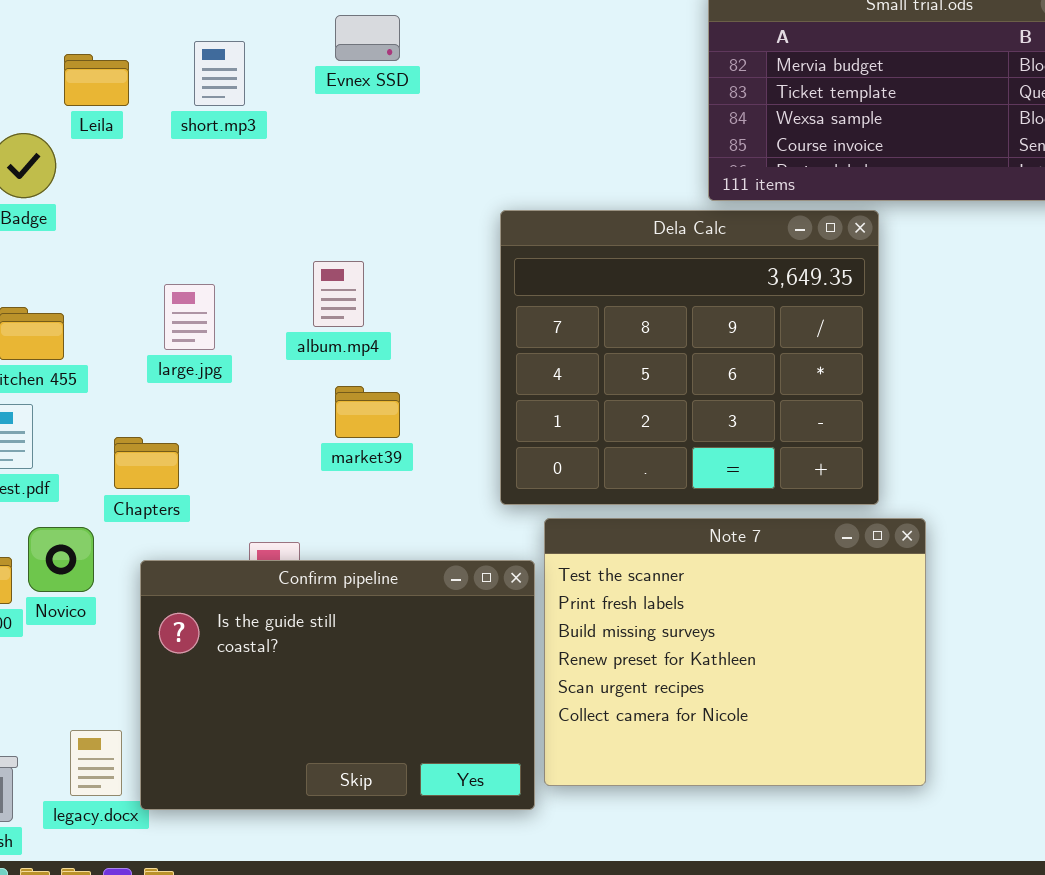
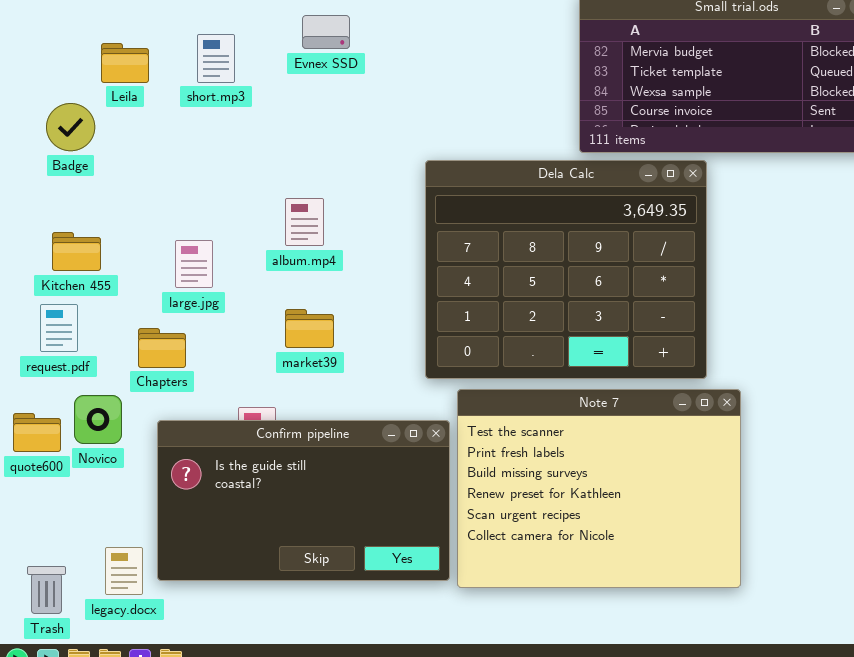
large.jpg: [164,284,215,350] -> [175,240,213,288], moved
market39: [335,386,400,438] -> [285,309,334,348], moved
Confirm pipeline: [140,560,535,810] -> [157,420,450,581], resized

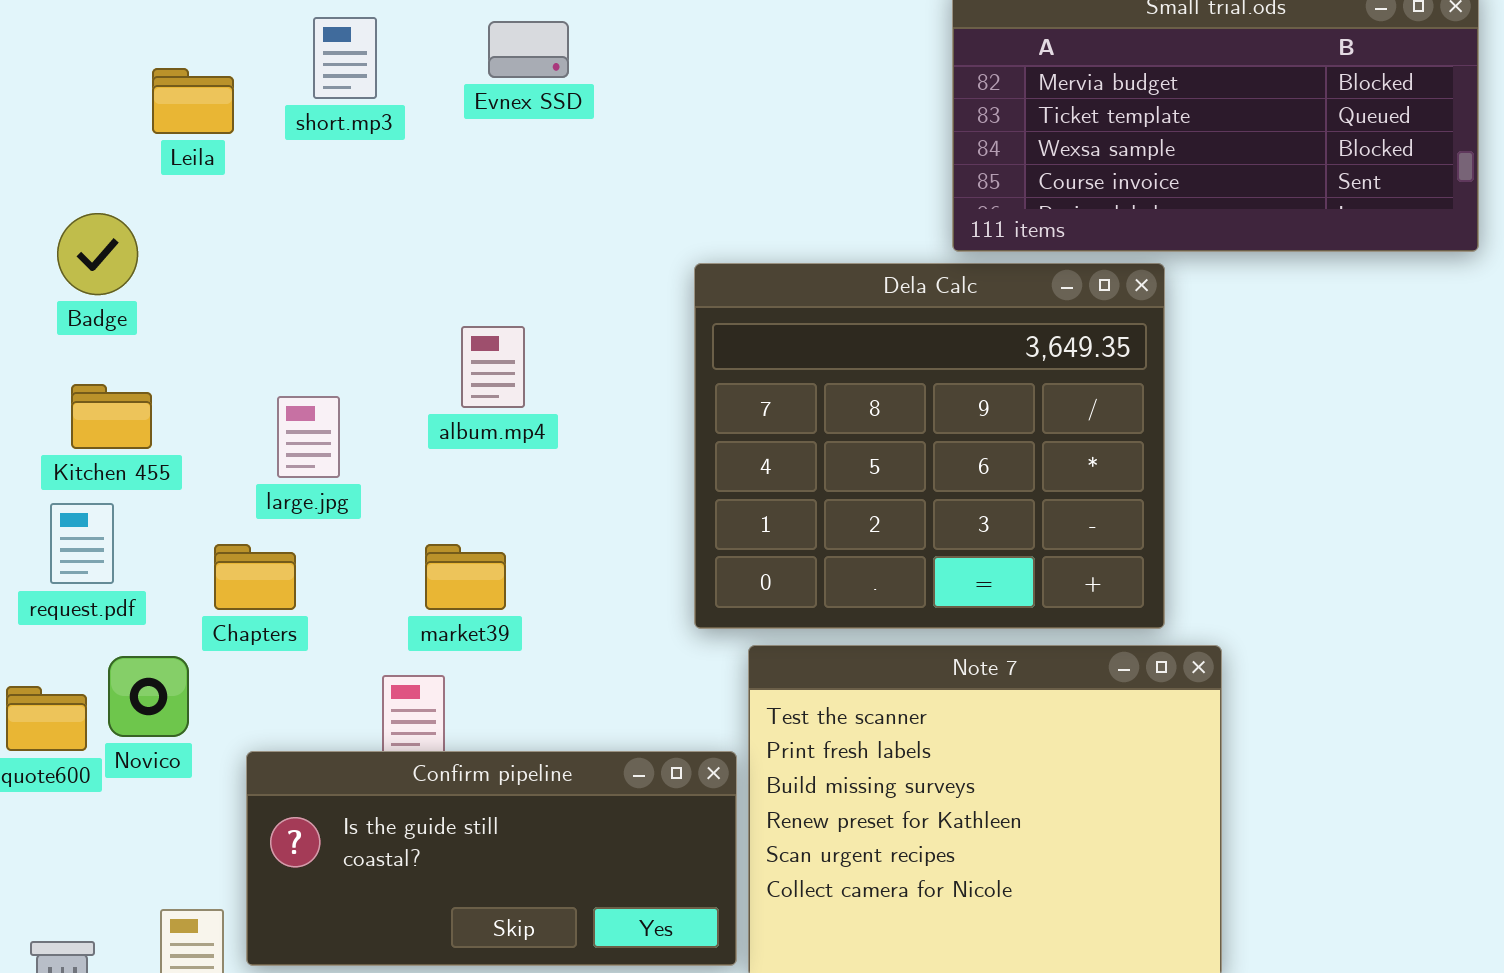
short.mp3: [197,34,235,83] -> [313,17,377,99], moved
Badge: [46,103,95,151] -> [57,213,138,295], moved
market39: [285,309,334,348] -> [425,544,506,610], moved
Confirm pipeline: [157,420,450,581] -> [246,751,737,966], resized

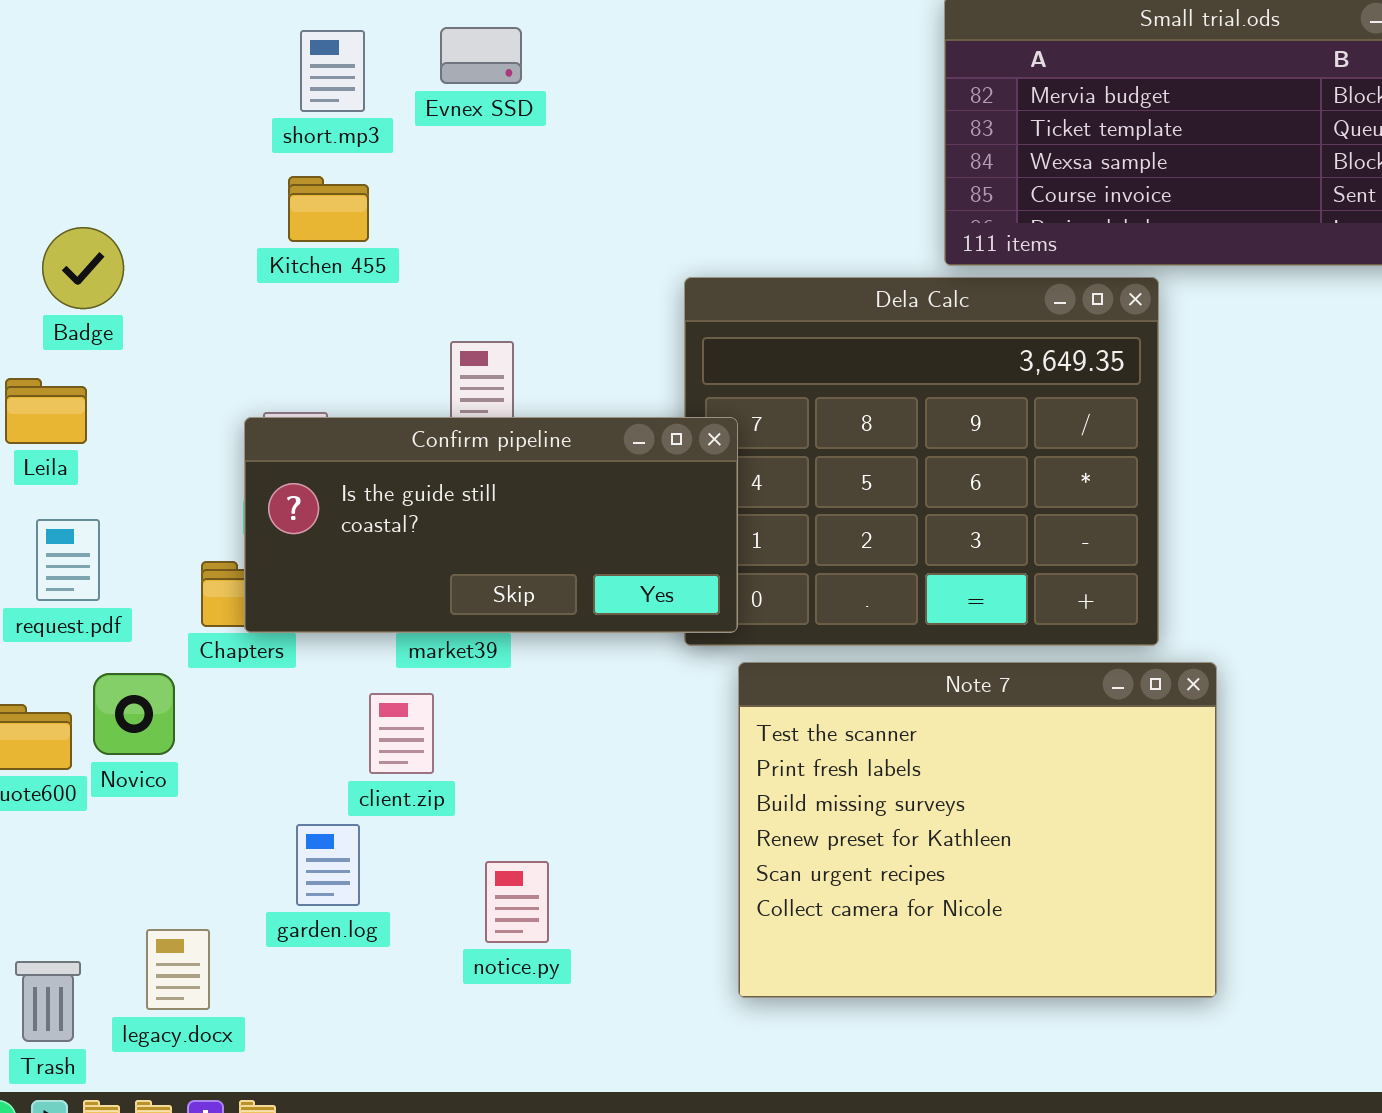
Evnex SSD: [488,21,569,78] -> [440,27,522,84], moved
Leila: [152,68,234,134] -> [5,378,87,444], moved
Kitchen 455: [71,384,152,449] -> [288,176,369,242], moved
Confirm pipeline: [246,751,737,966] -> [244,417,738,633], moved

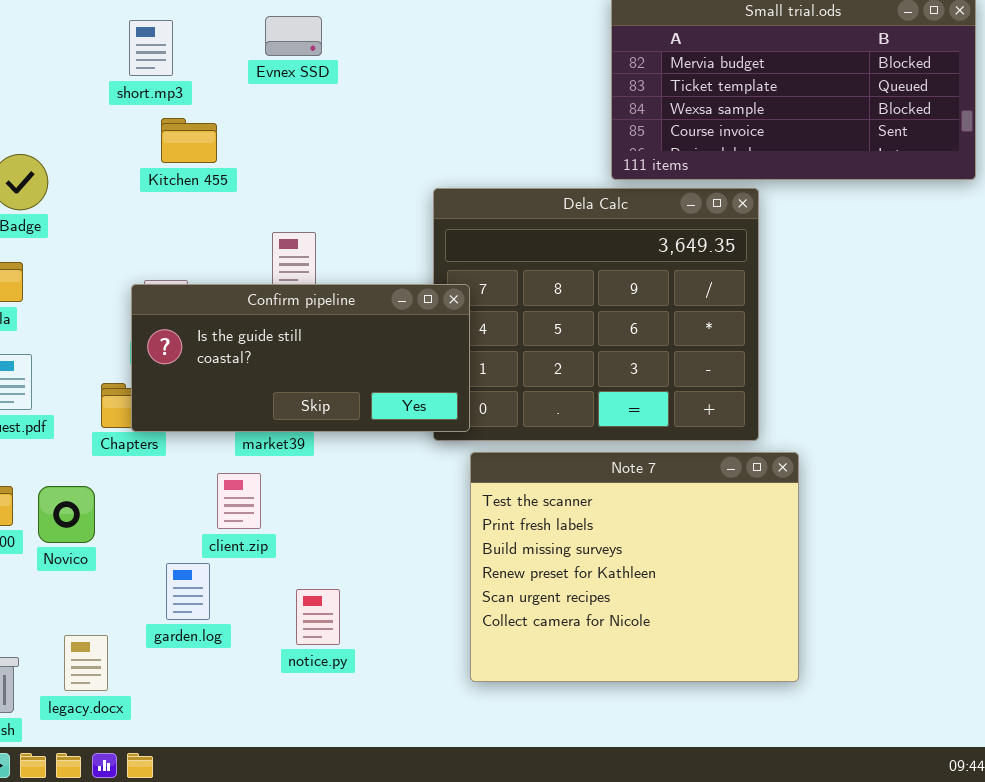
short.mp3: [300,30,365,112] -> [129,20,173,76], moved
Novico: [93,673,175,755] -> [38,486,95,543], moved

